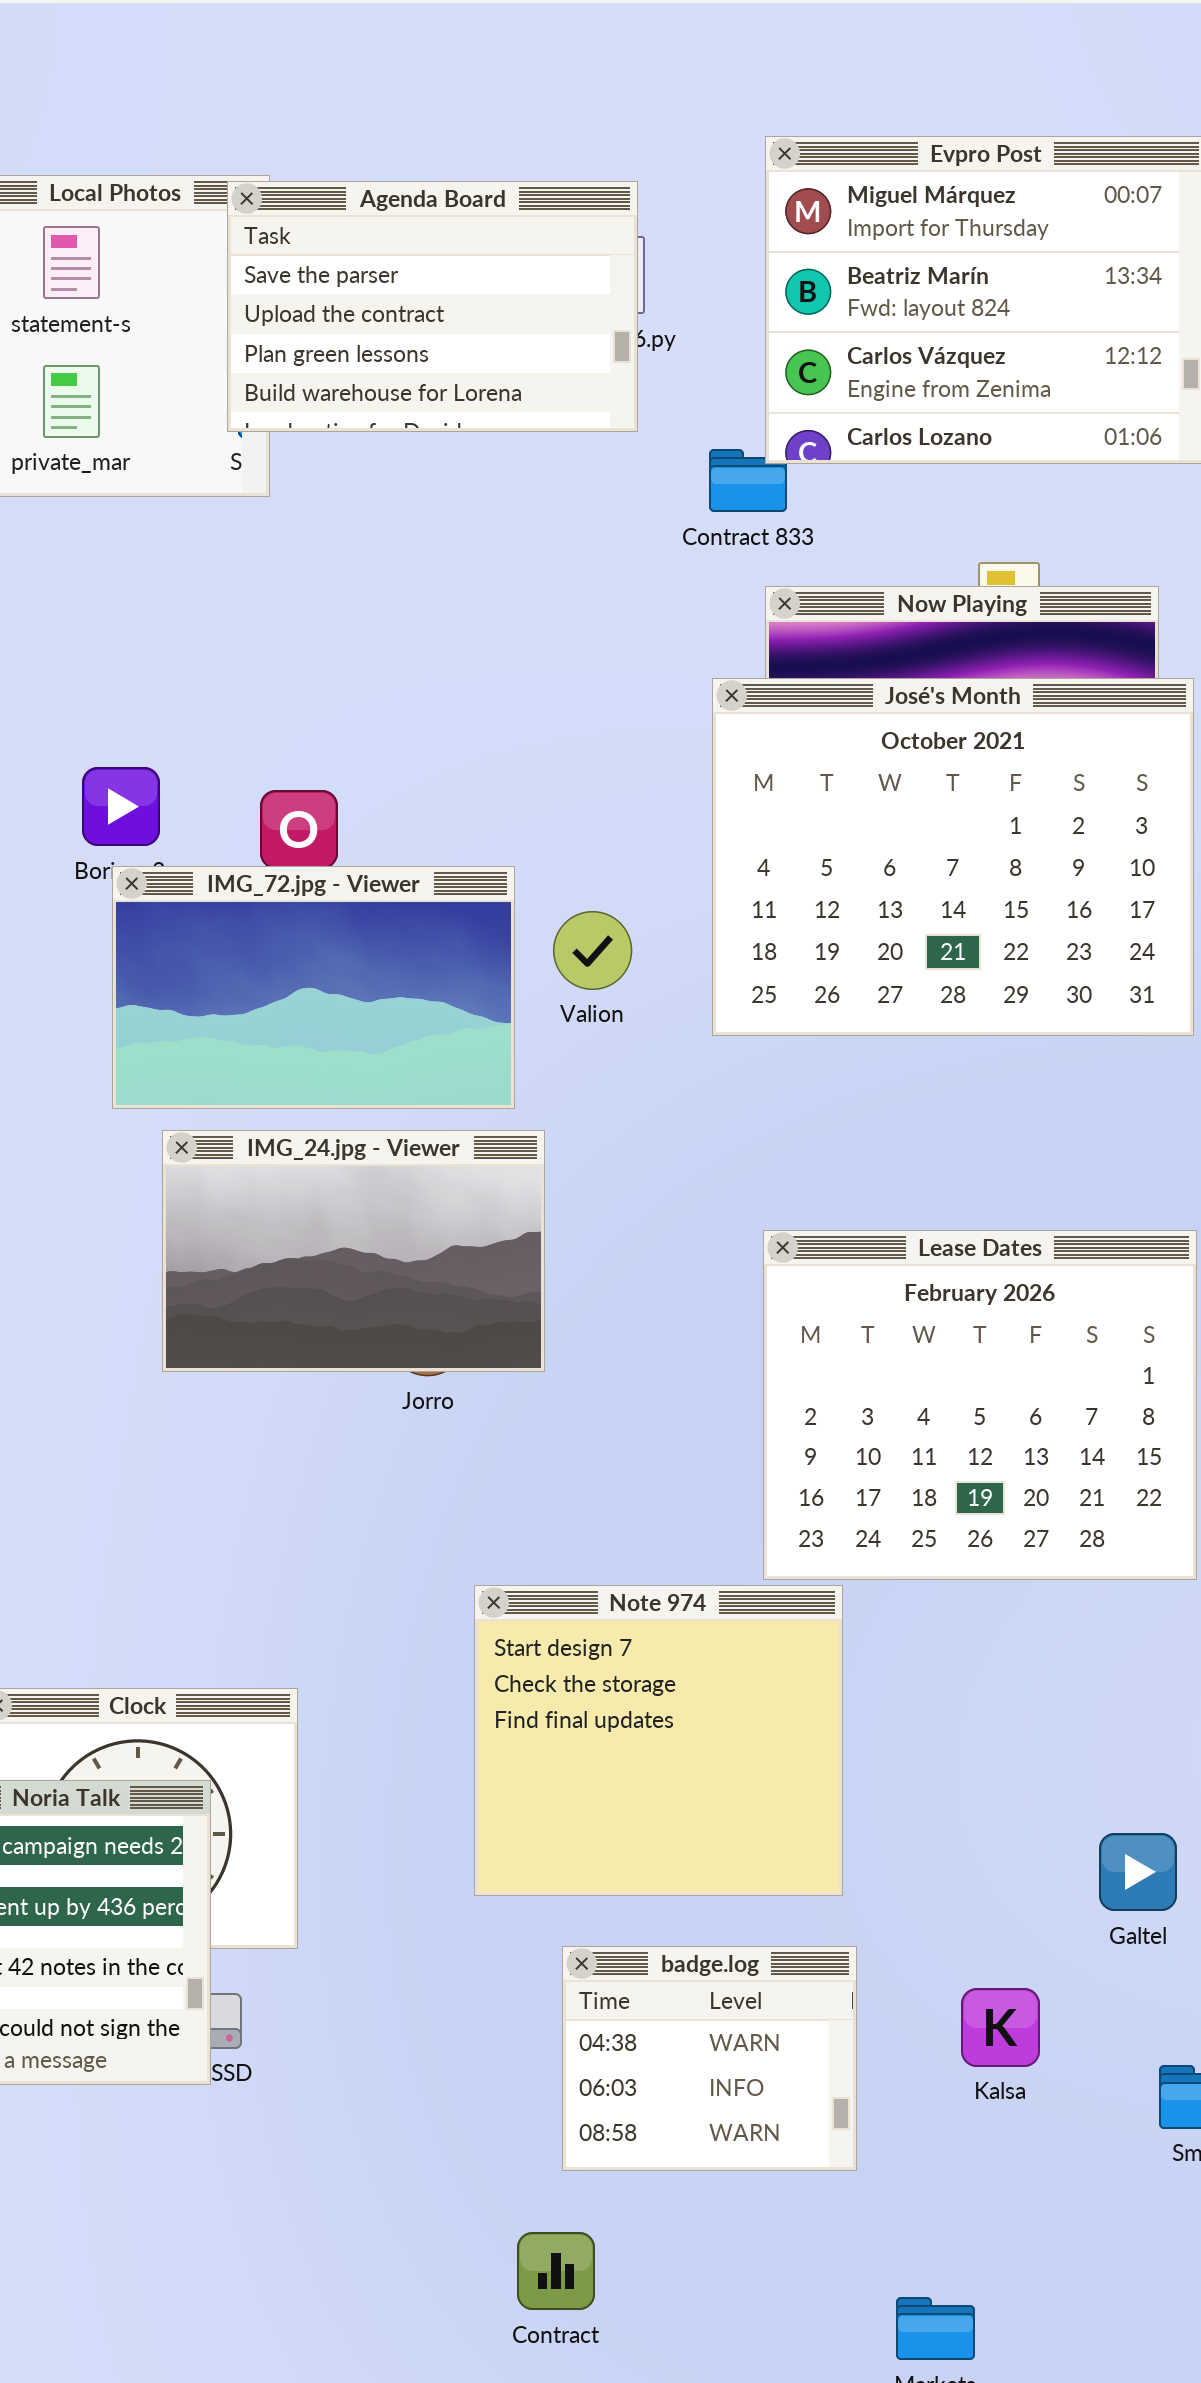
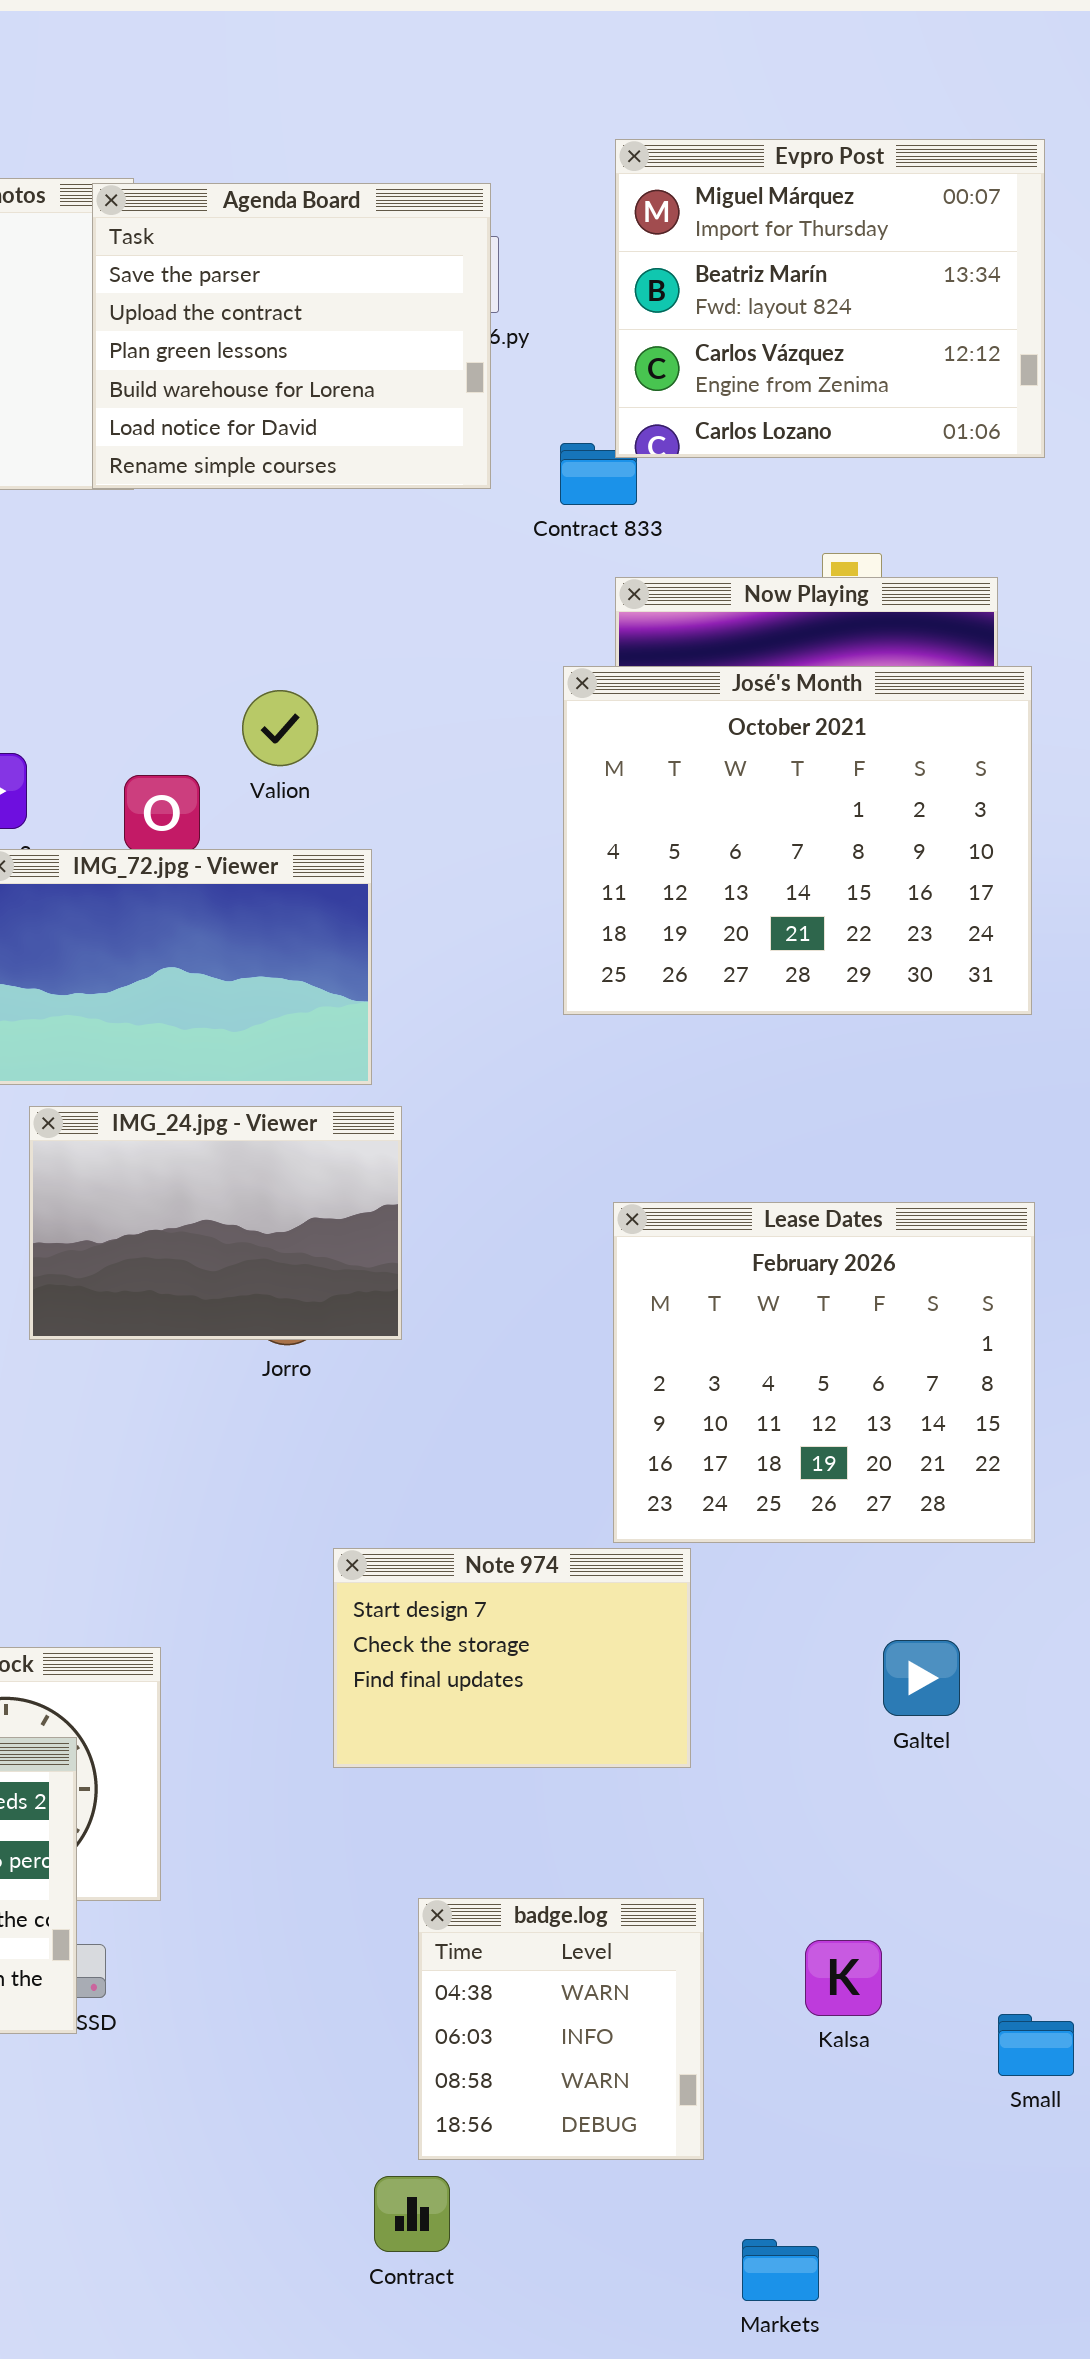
Agenda Board: [227,181,638,432] -> [92,183,491,489], resized
Valion: [553,911,632,990] -> [242,690,318,766], moved
Note 974: [474,1585,843,1896] -> [333,1548,691,1768], resized
Galtel: [1099,1833,1177,1911] -> [883,1640,960,1716], moved
badge.log: [562,1946,857,2171] -> [418,1898,704,2160], resized

